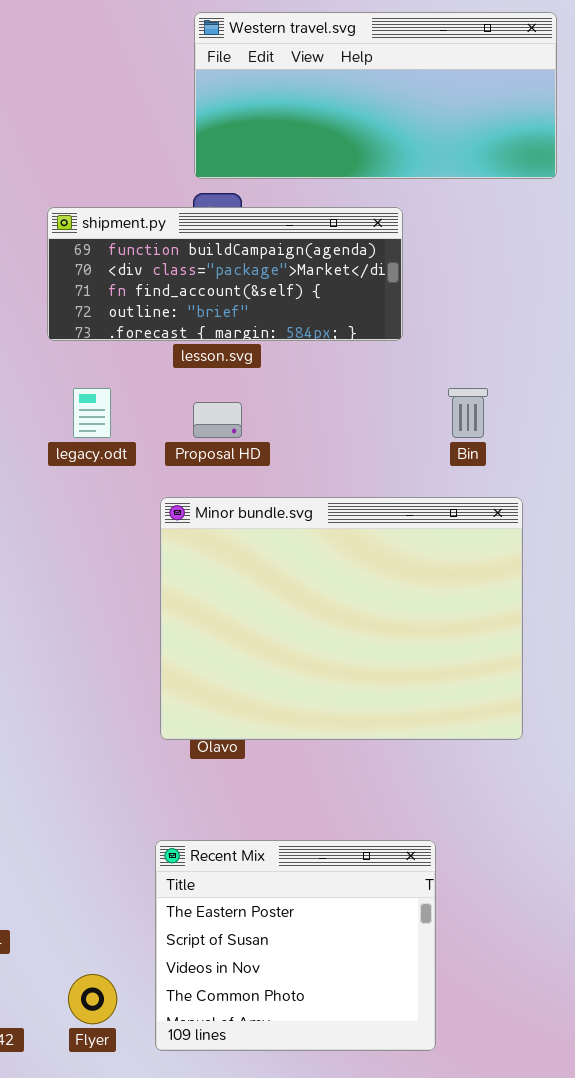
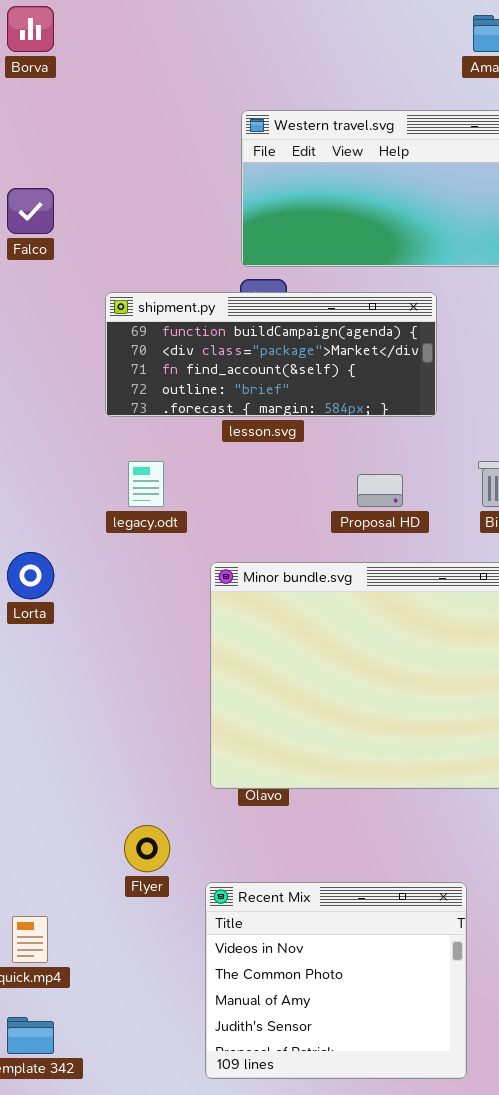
Proposal HD: [193,402,242,438] -> [357,474,403,507], moved
Recent Mix: [155,840,436,1051] -> [205,882,467,1079], scrolled down 2 rows
Flyer: [68,974,117,1024] -> [124,825,170,872], moved

